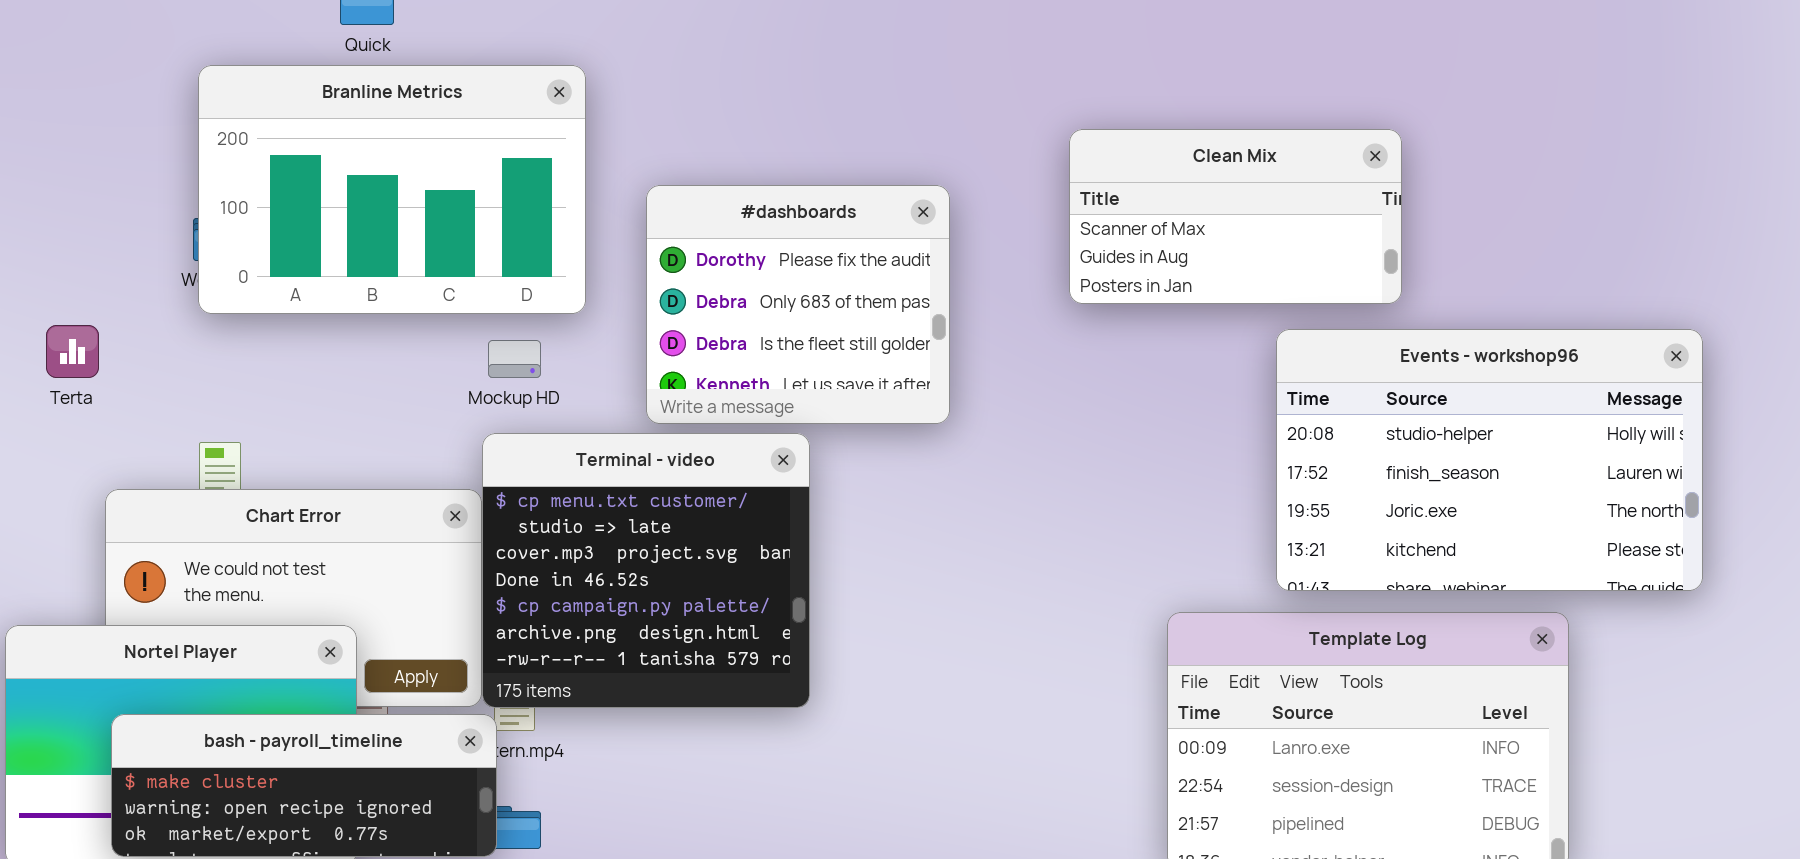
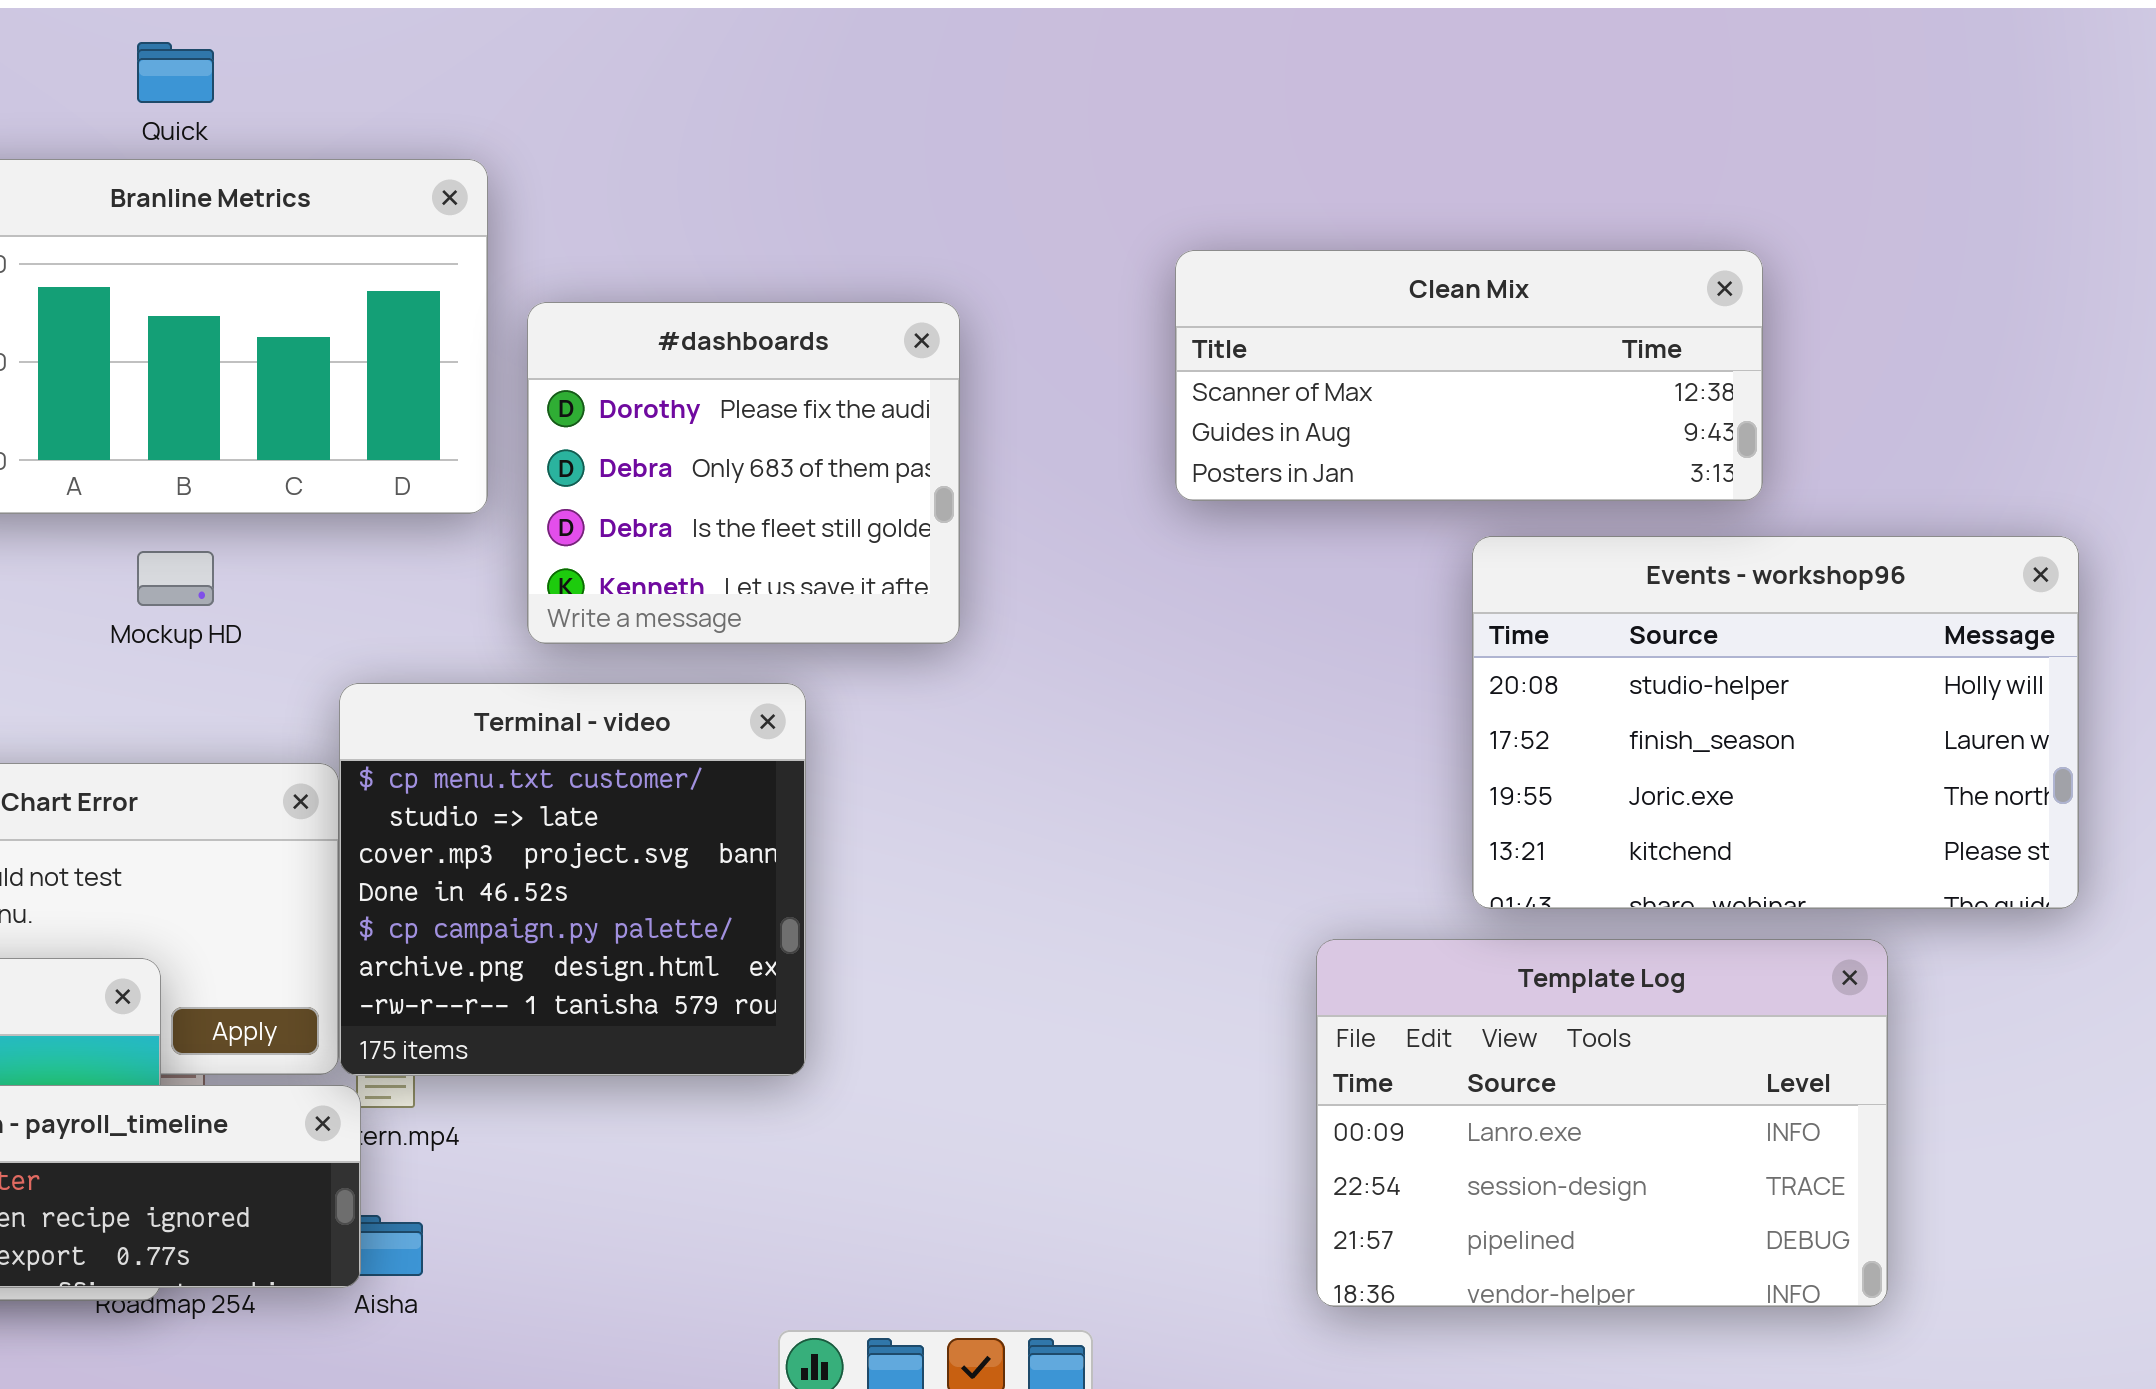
Clean Mix: [1069,129,1402,304] -> [1175,250,1763,501], resized
#dashboards: [646,185,950,424] -> [527,302,960,644], moved
Mockup HD: [488,340,541,378] -> [137,551,214,606], moved

